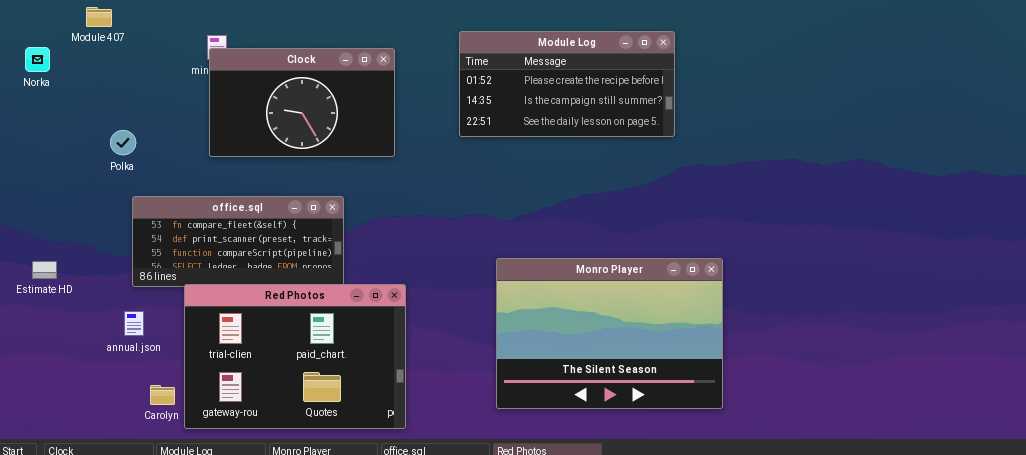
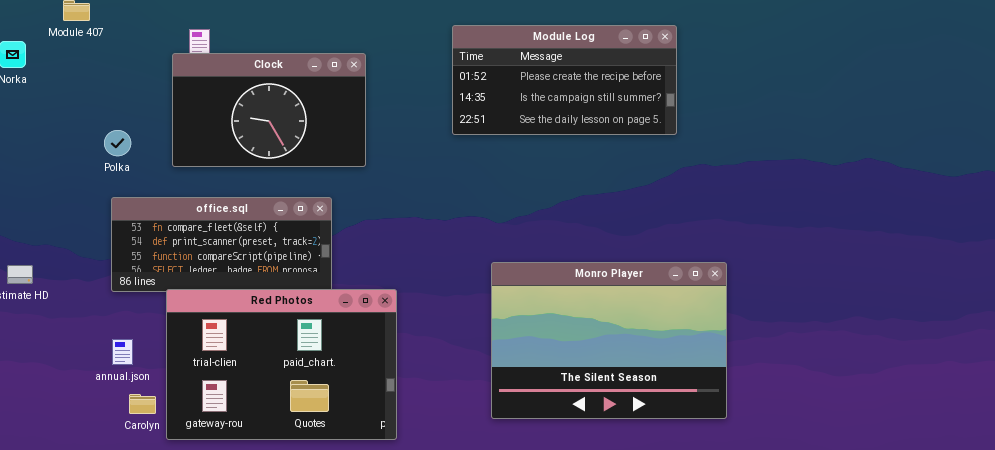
Clock: [209,48,395,157] -> [172,53,366,167], moved
Polka: [110,130,136,155] -> [104,130,131,156], moved
annual.json: [124,311,144,336] -> [112,339,133,365], moved

